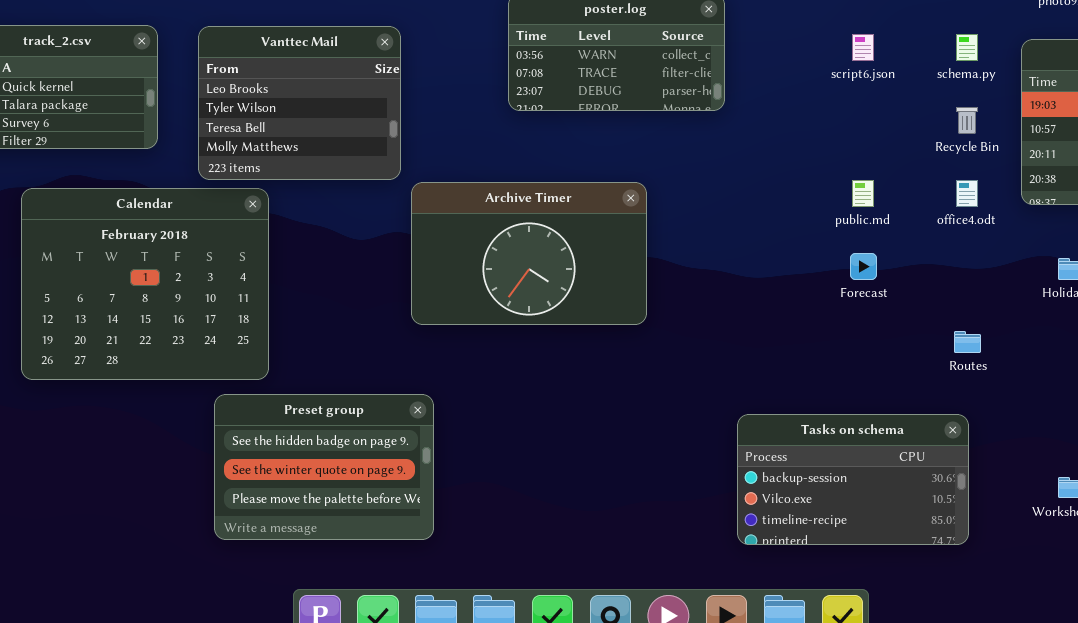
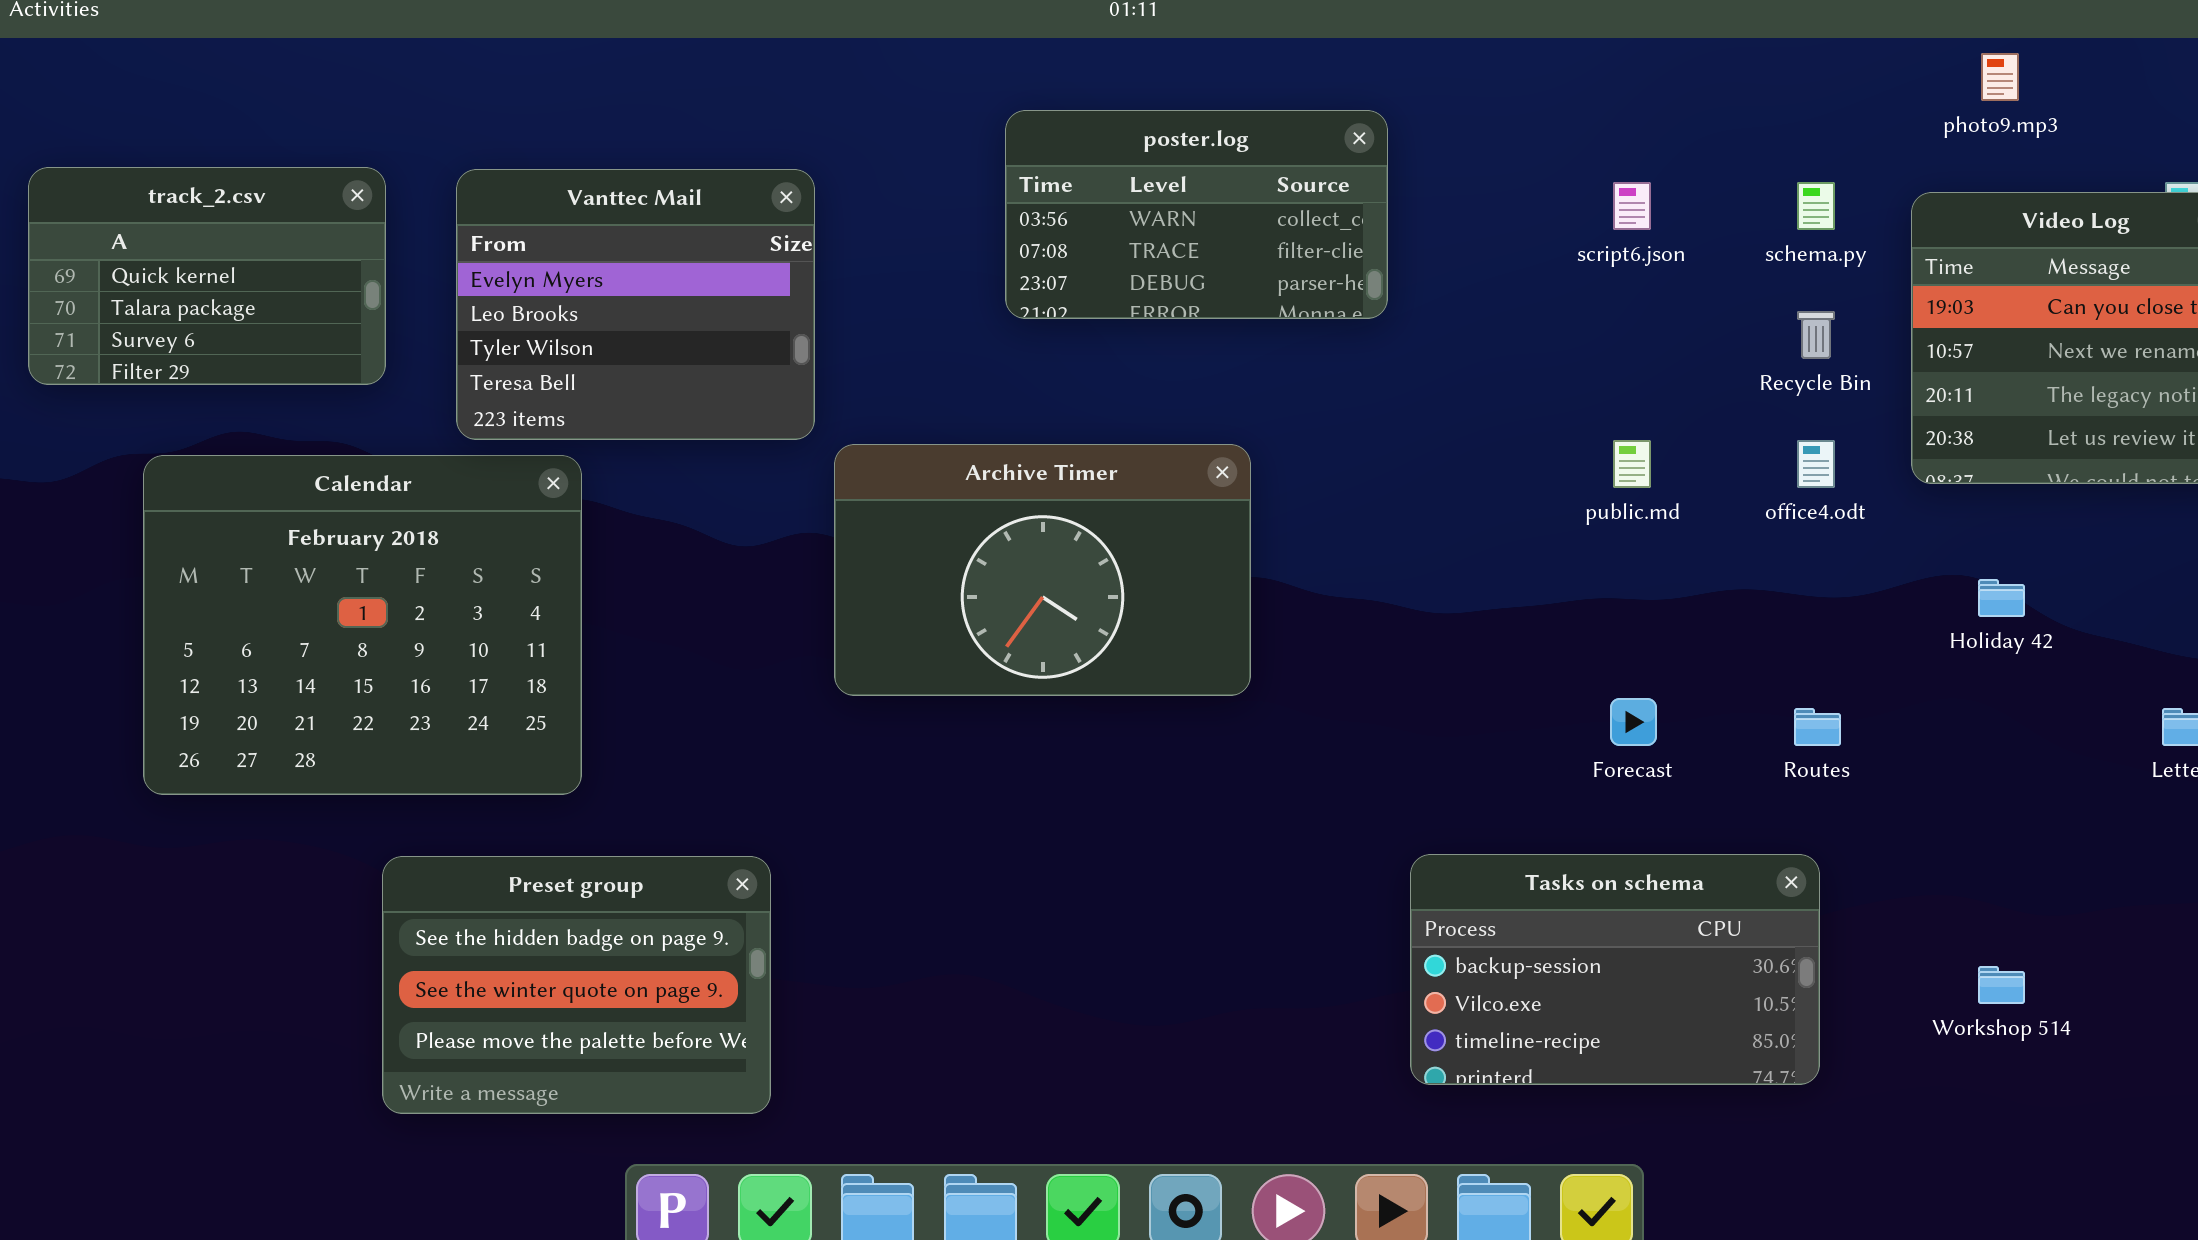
Vanttec Mail: [198,26,401,180] -> [456,169,815,440], scrolled up 1 row
Forecast: [850,253,877,280] -> [1610,698,1657,746], moved
Preset group: [214,394,434,540] -> [382,856,771,1114], moved

